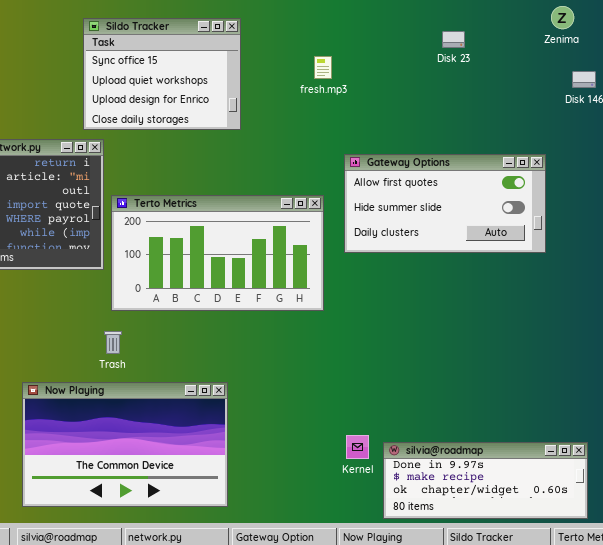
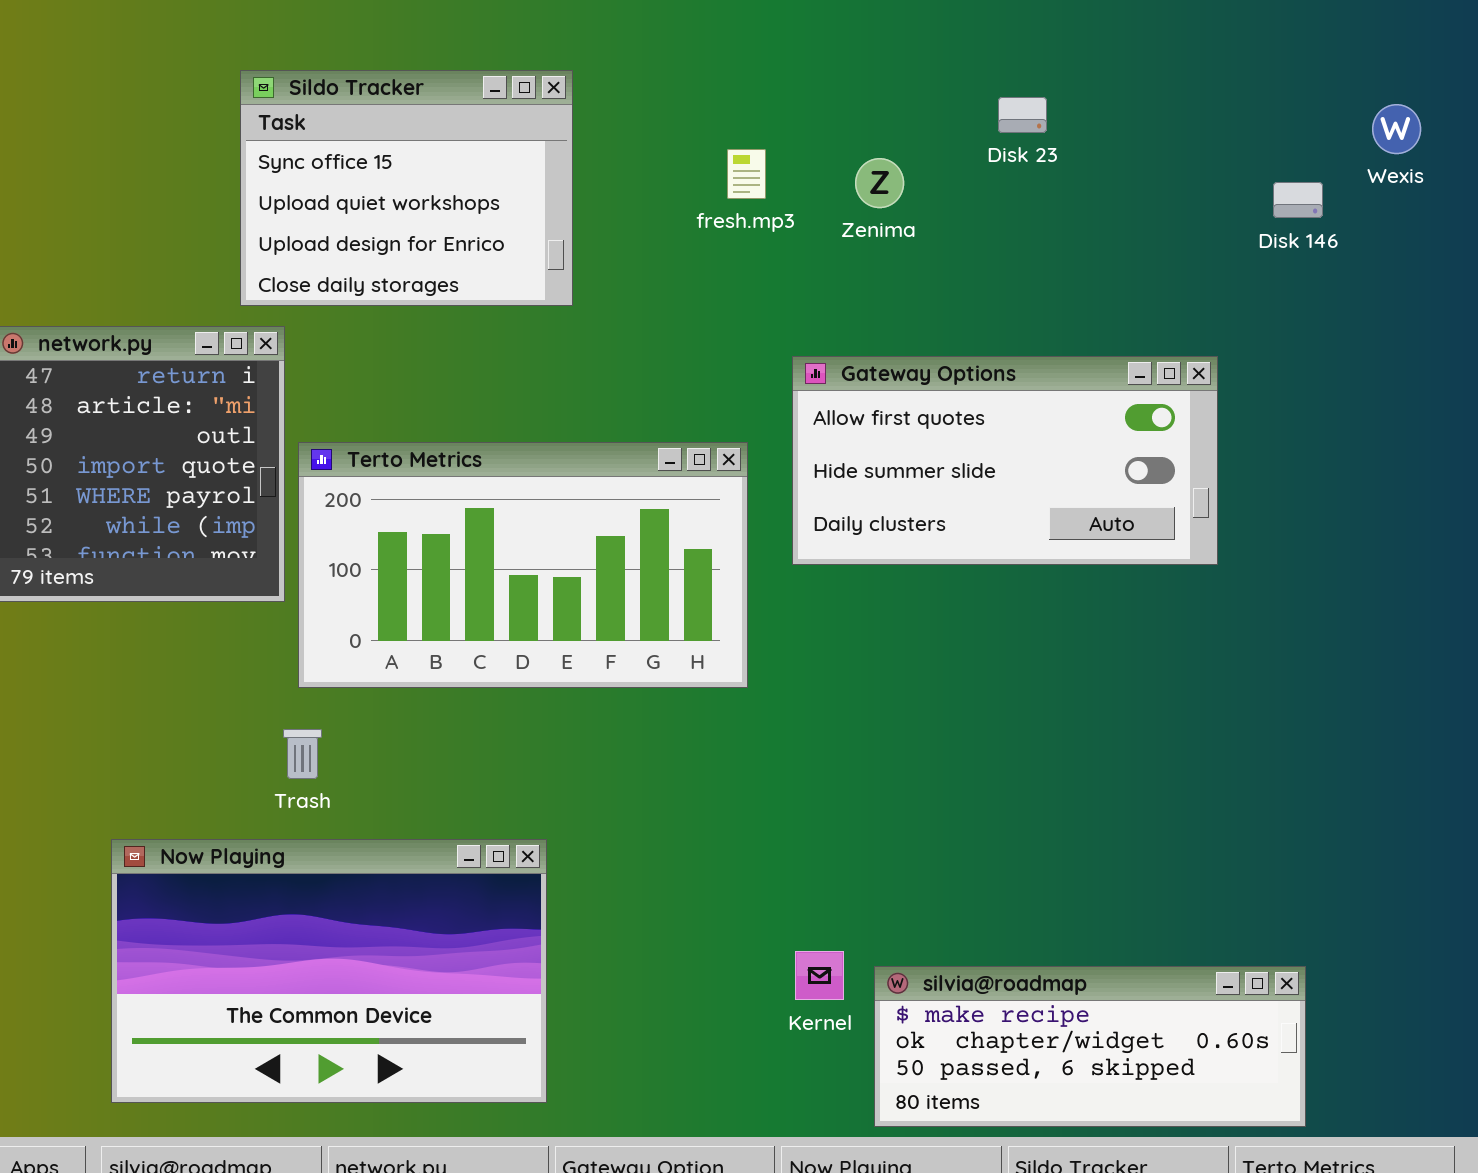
Zenima: [551,6,574,29] -> [855,158,904,208], moved
silvia@roadmap: [383,442,588,519] -> [874,966,1306,1127], scrolled down 1 row

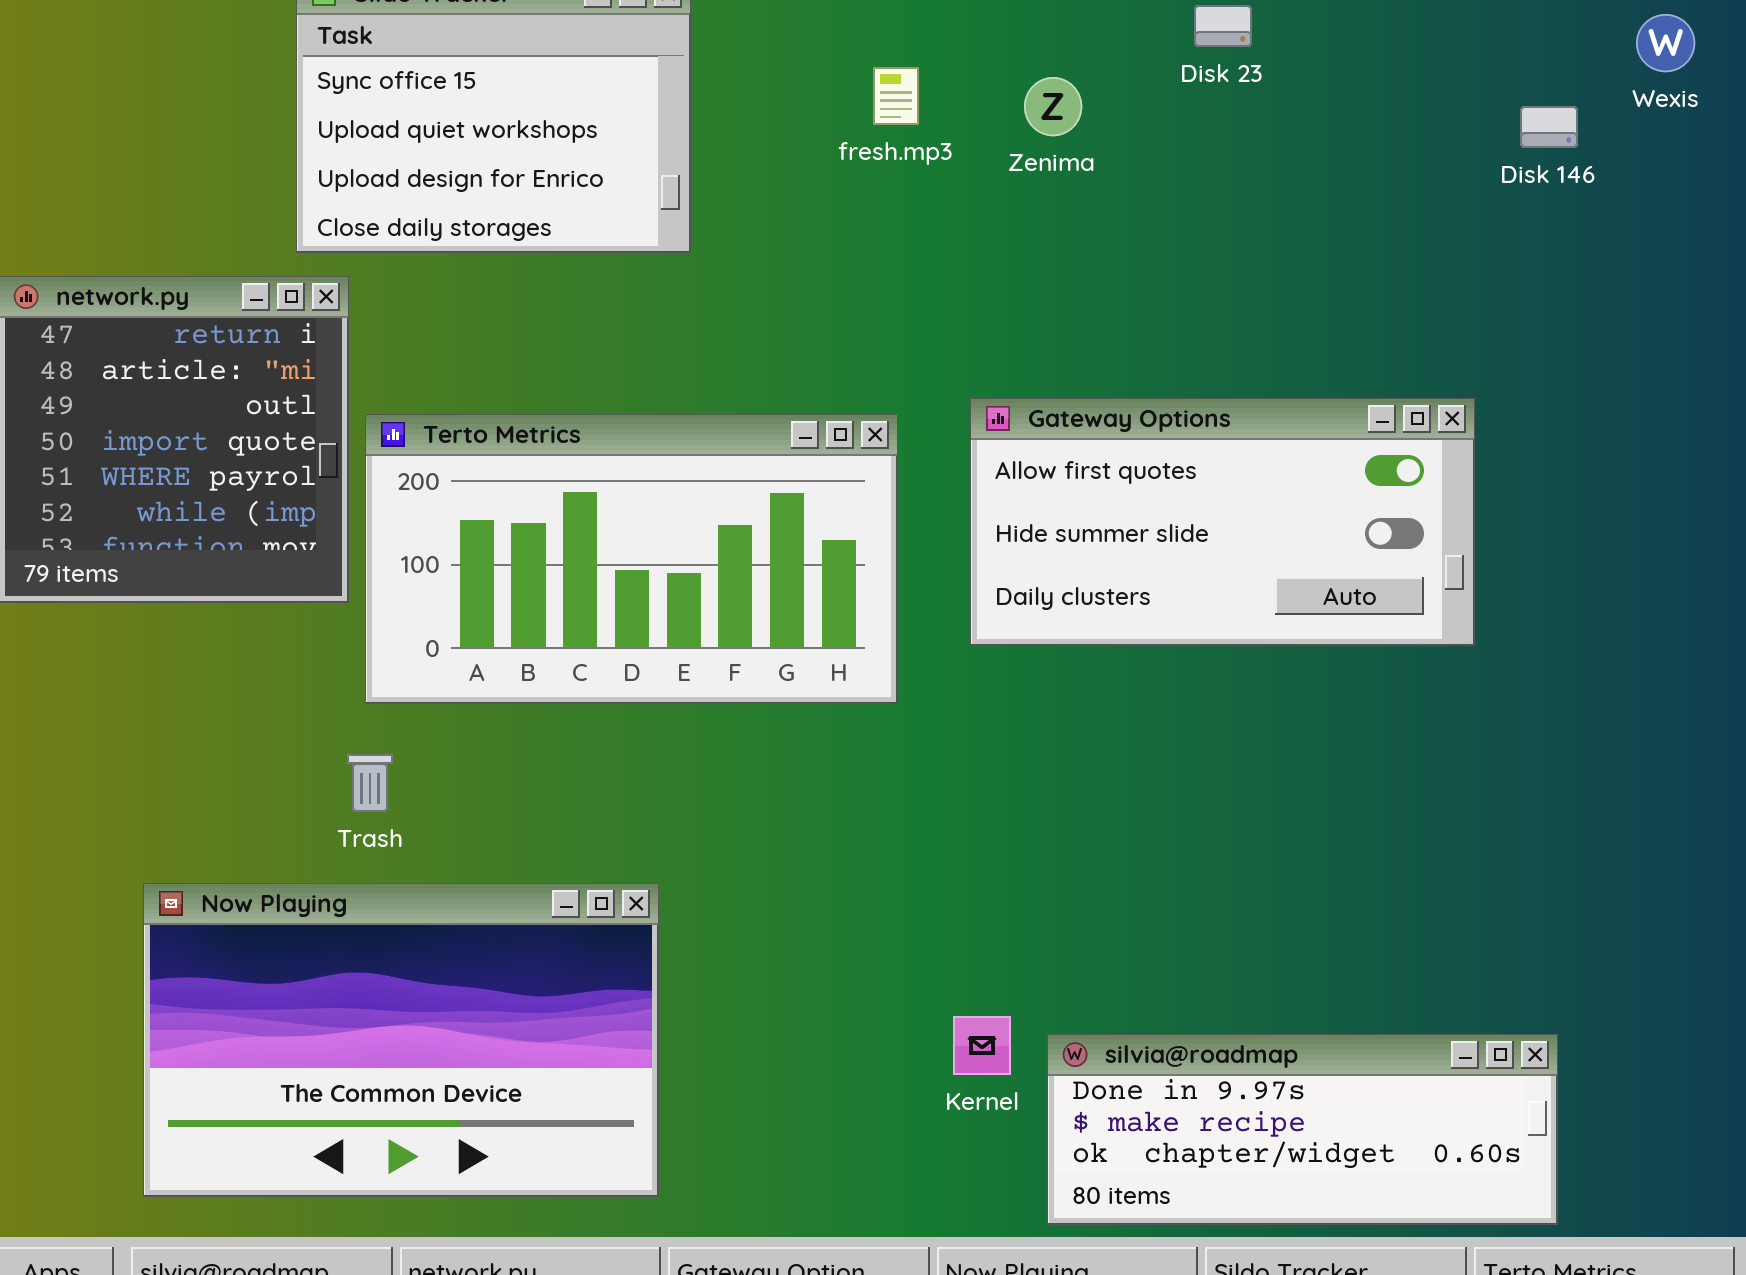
Gateway Options: [792,356,1218,565] -> [970,398,1475,646], moved
silvia@roadmap: [874,966,1306,1127] -> [1047,1034,1558,1225], scrolled up 1 row

